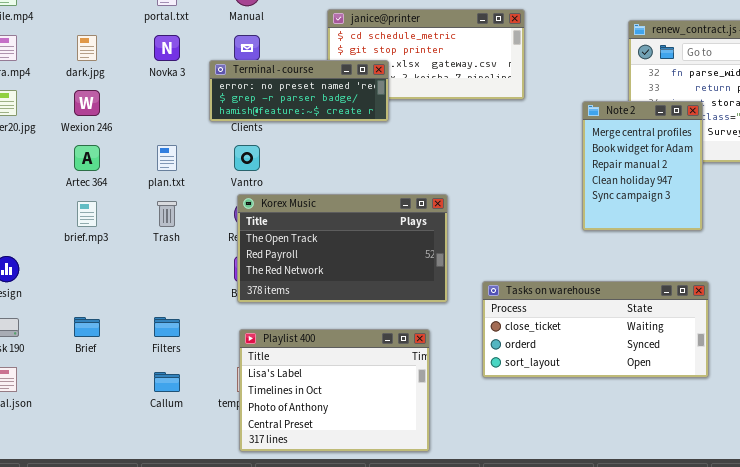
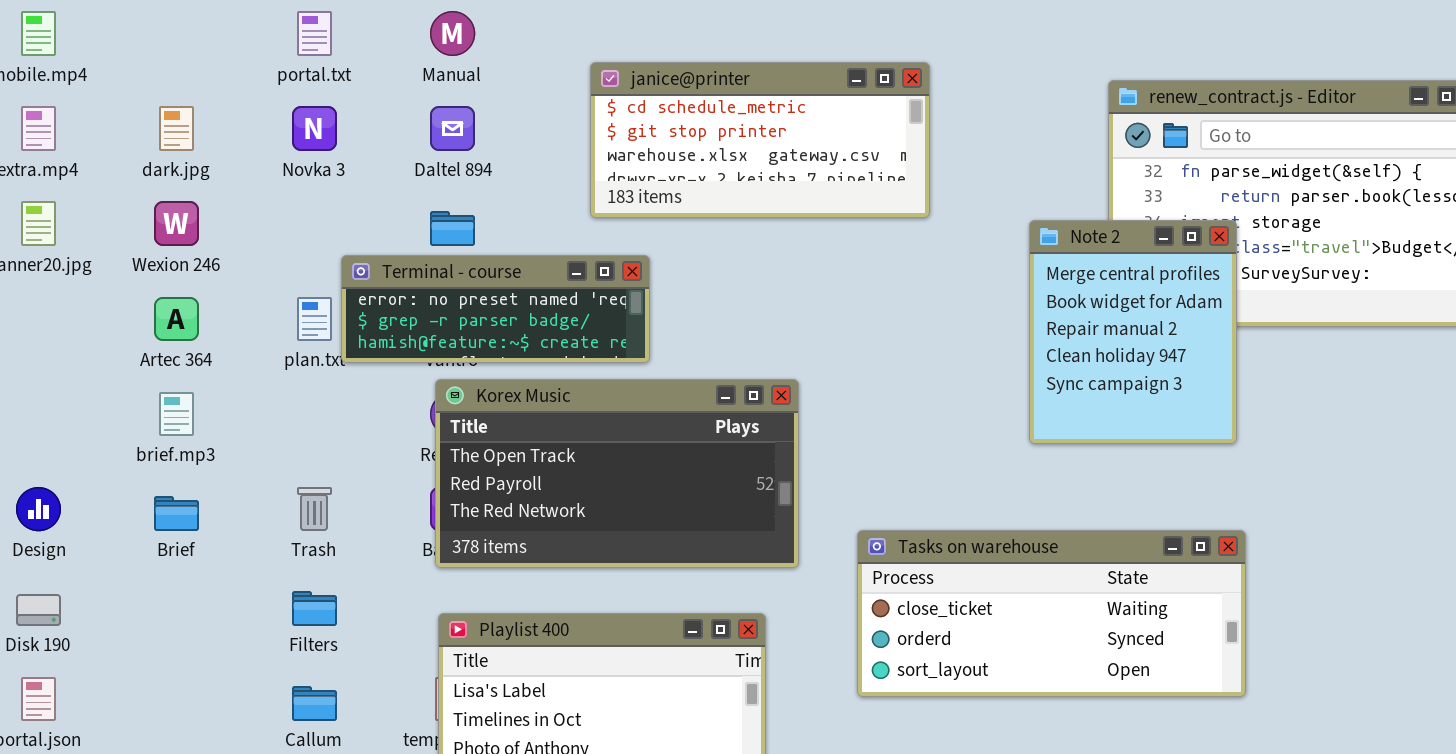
Terminal - course: [209,60,389,122] -> [341,255,650,363], moved
Trash: [157,201,177,227] -> [297,487,332,531], moved
Brief: [74,317,100,337] -> [154,496,199,531], moved

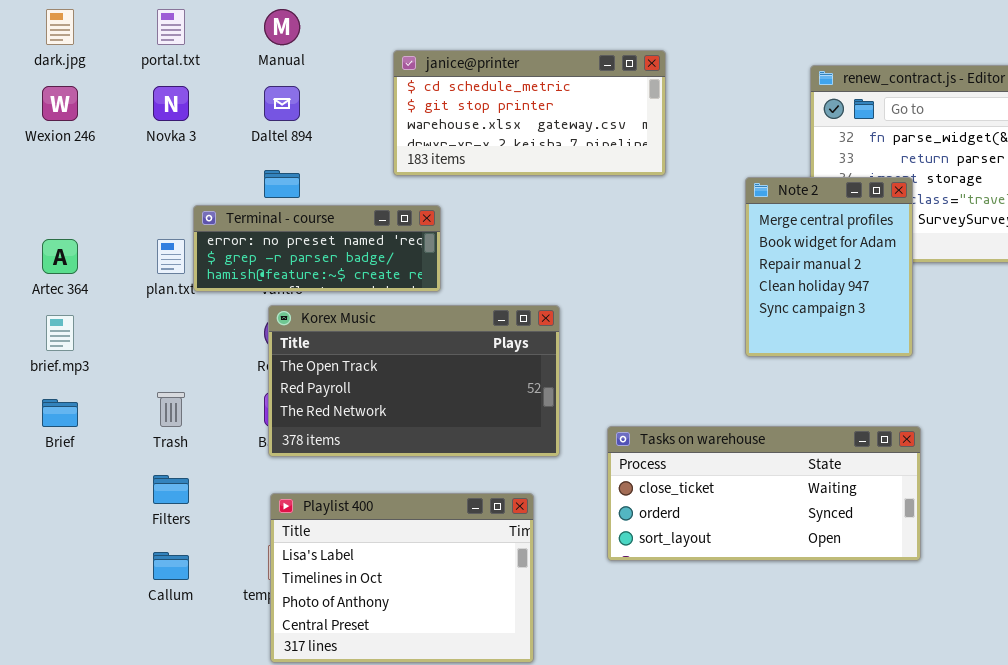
dark.jpg: [159,106,194,151] -> [46,9,74,45], moved
Wexion 246: [154,201,199,246] -> [42,86,78,121], moved

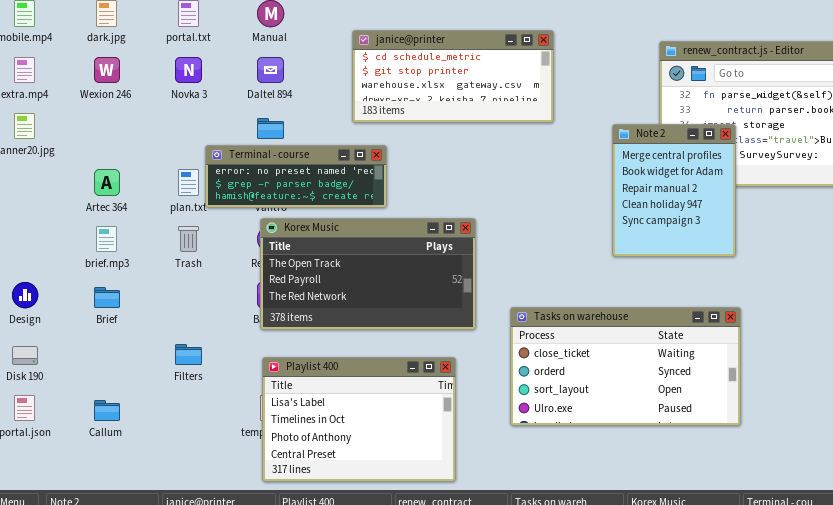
Trash: [157,392,185,427] -> [178,226,199,252], moved
Tasks on warehouse: [607,426,921,561] -> [510,307,741,426], resized
Callum: [153,552,189,580] -> [94,400,120,421], moved

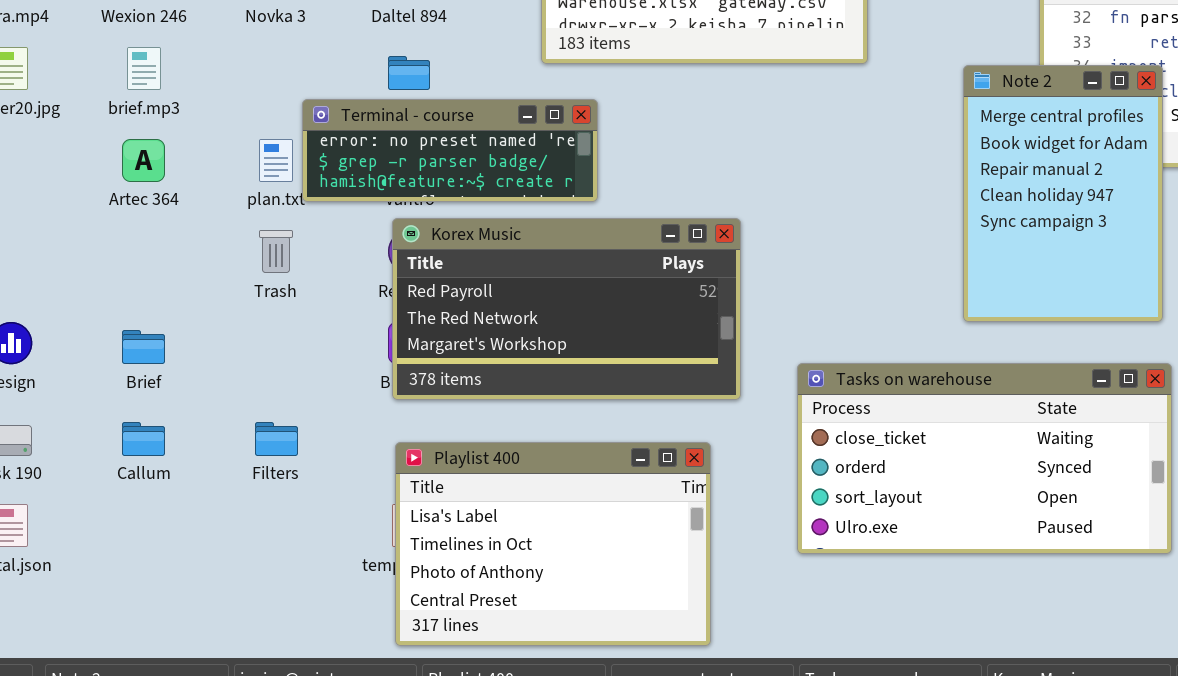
Note 2: [612,124,736,257] -> [963,65,1163,322], resized
Korex Music: [260,218,476,330] -> [392,218,741,400], scrolled down 1 row
brief.mp3: [96,226,117,252] -> [127,47,161,90], moved
Callum: [94,400,120,421] -> [122,422,165,456], moved

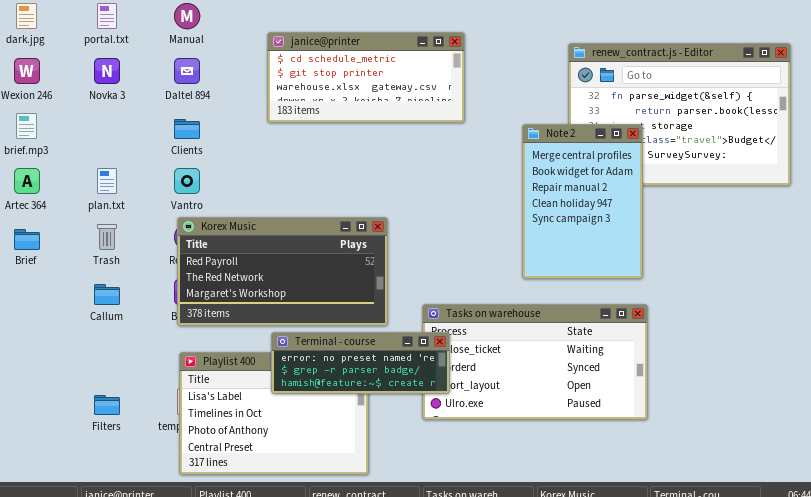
Terminal - course: [302,99,598,202] -> [271,332,450,394], moved
Brief: [122,330,165,364] -> [14,229,40,250], moved
Callum: [122,422,165,456] -> [94,284,120,305], moved
Filters: [255,422,298,456] -> [94,395,120,415], moved

